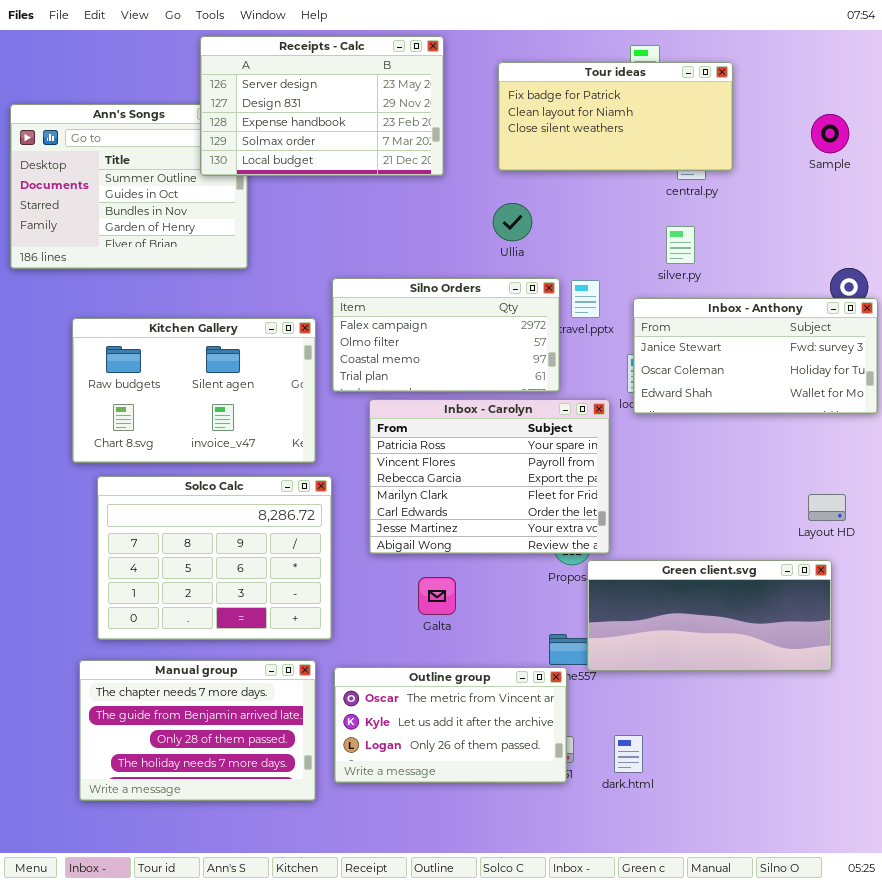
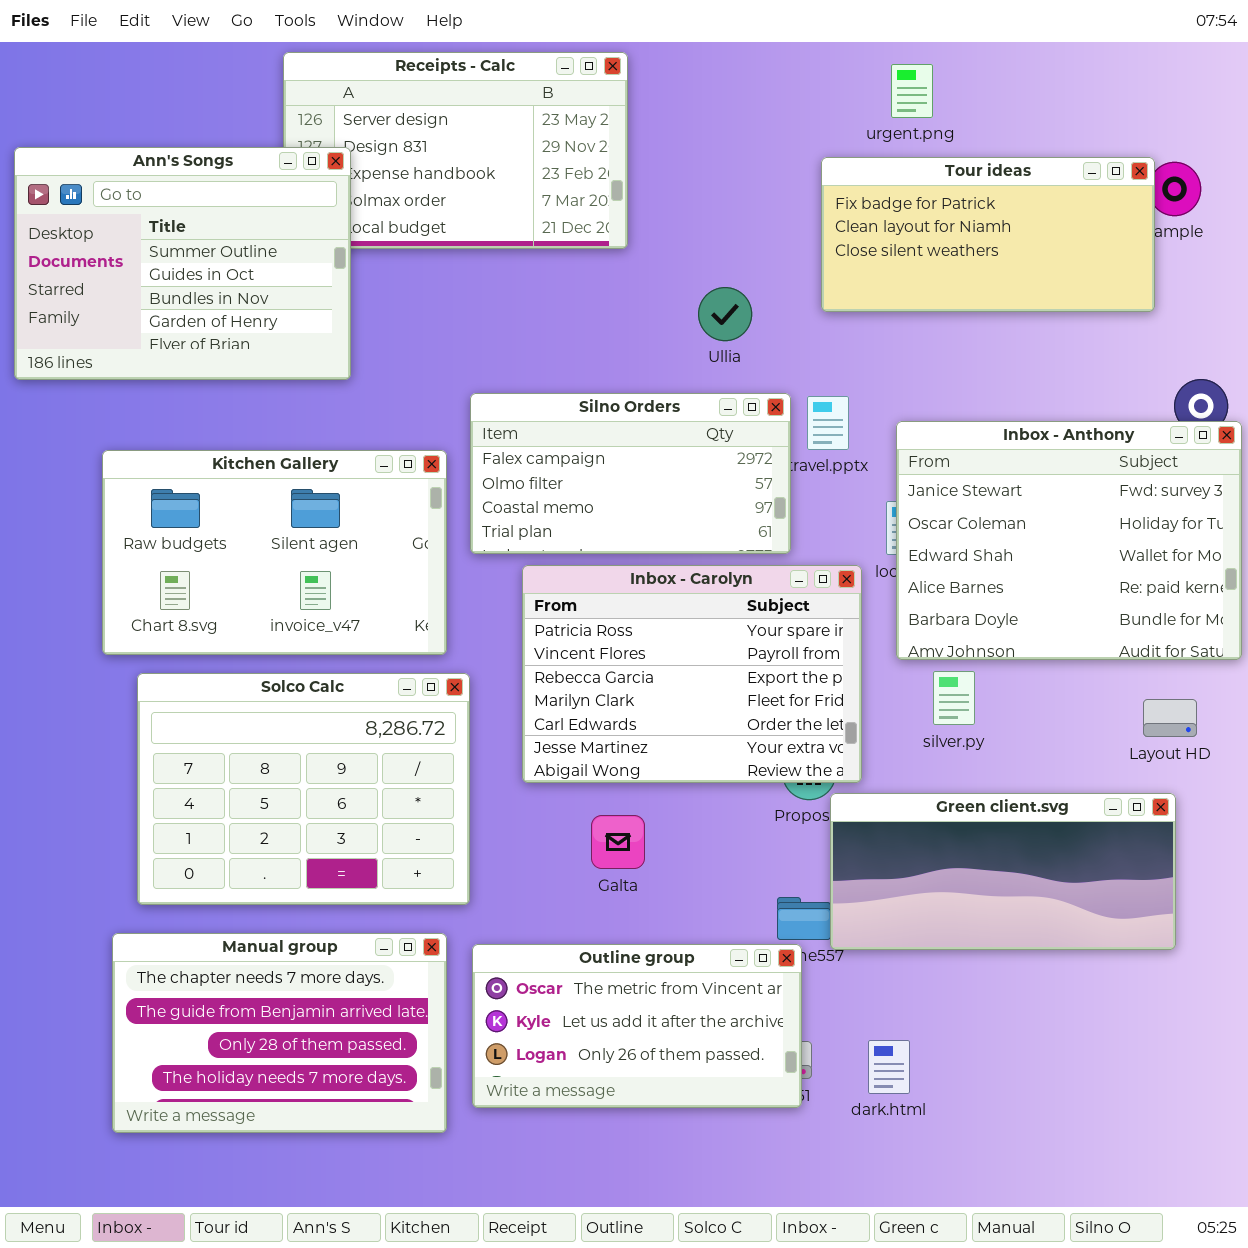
Tour ideas: [498,62,733,171] -> [821,157,1155,312], moved
Ann's Songs: [10,104,248,269] -> [14,147,351,380], raised
silver.py: [666,226,695,264] -> [933,671,975,725], moved
Inbox - Anthony: [633,298,878,414] -> [896,421,1242,660], resized

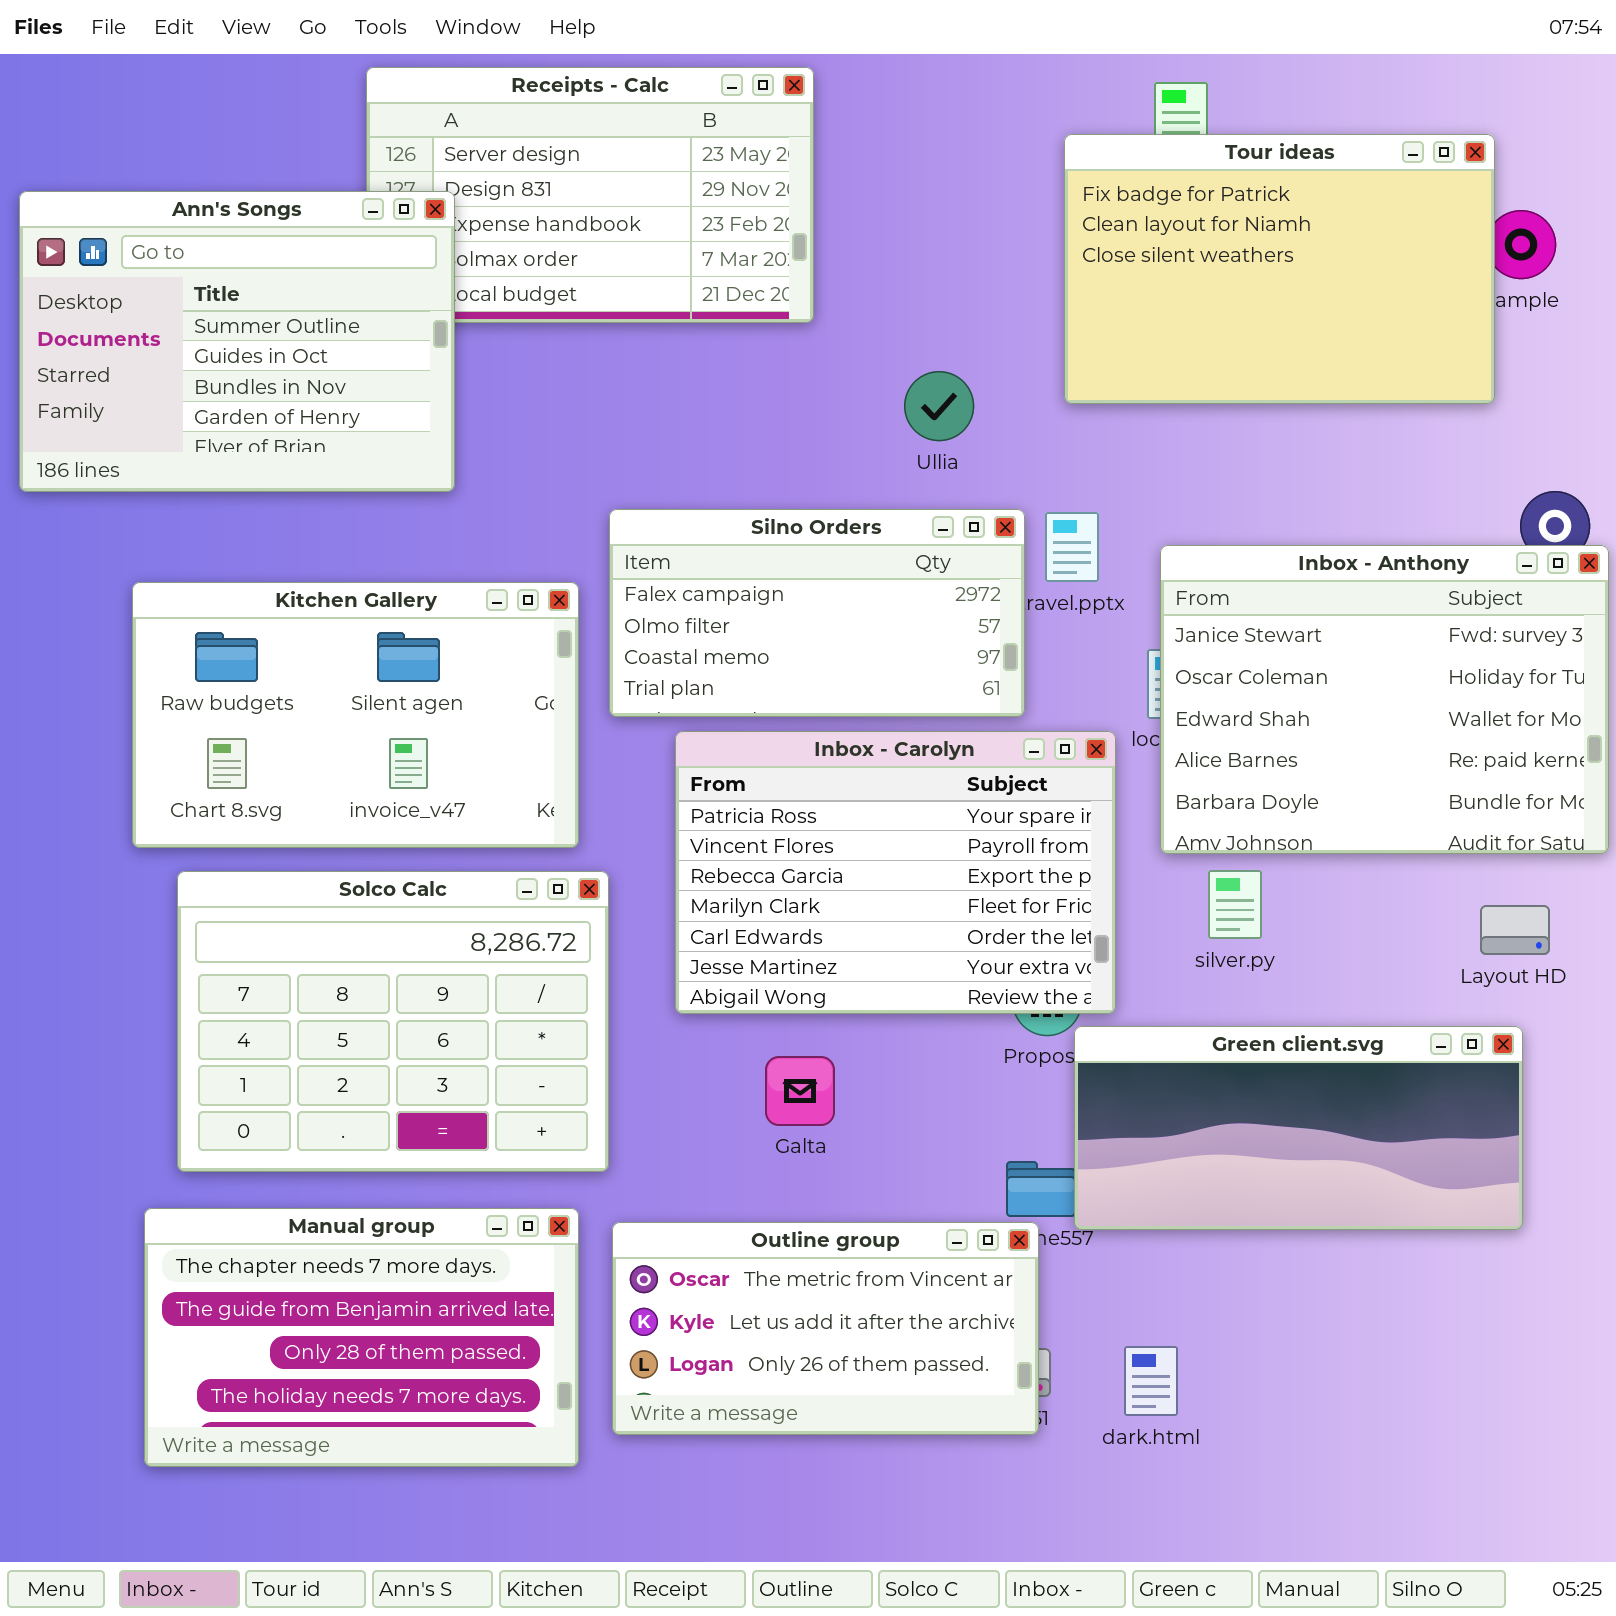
Tour ideas: [821,157,1155,312] -> [1064,134,1495,404], resized

